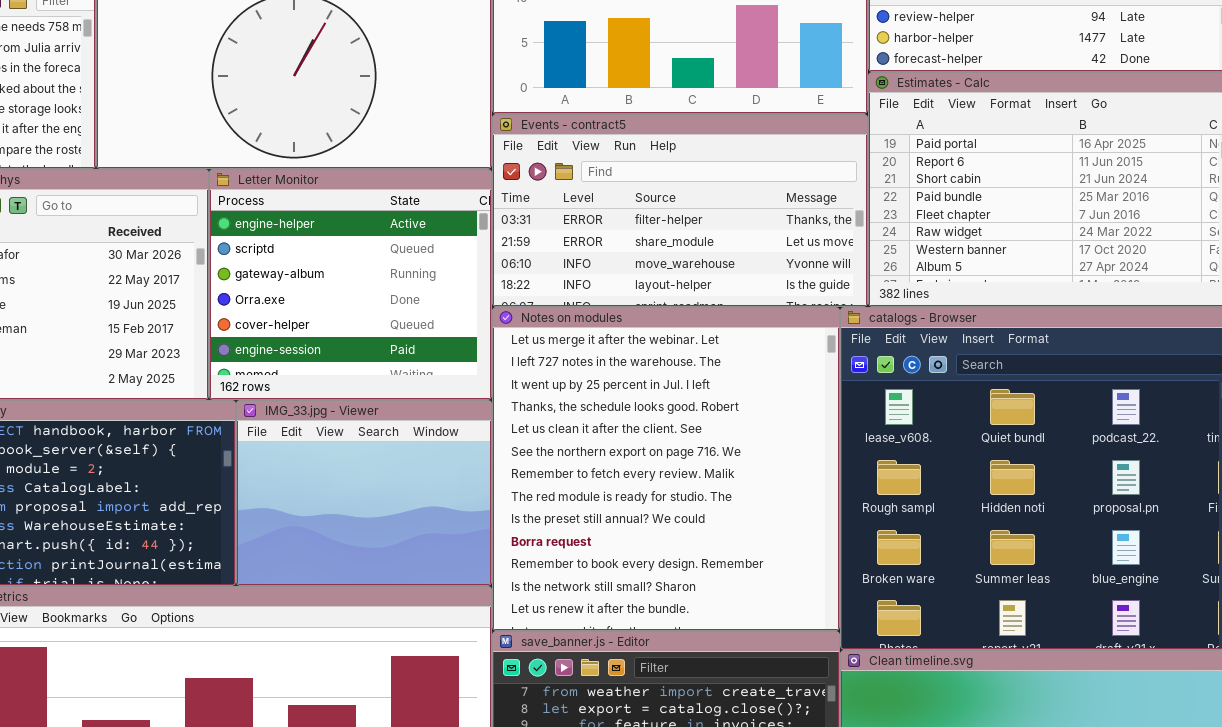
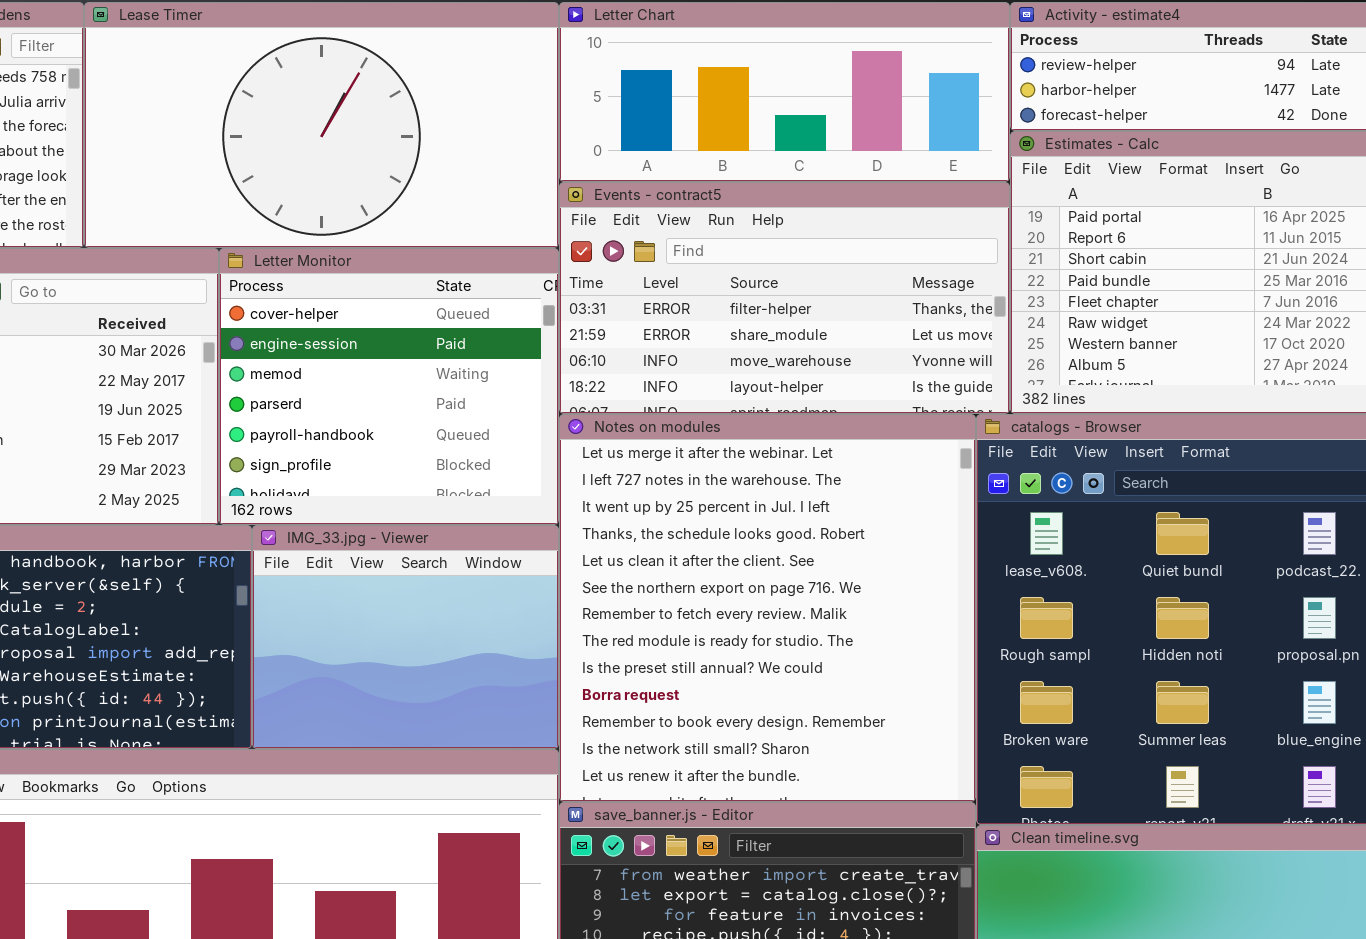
Letter Monitor: [209,169,492,400] -> [219,248,559,525], scrolled down 4 rows

